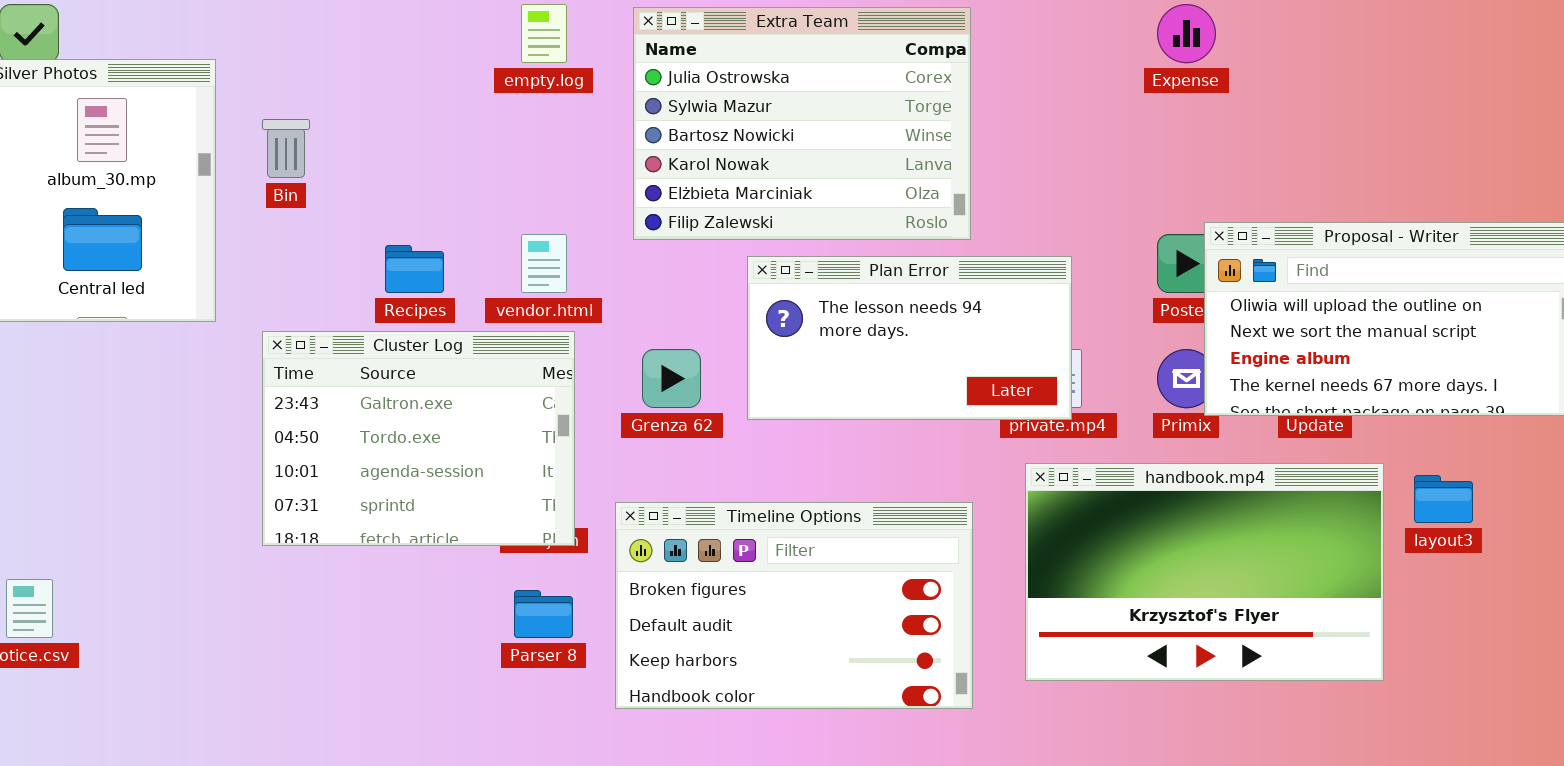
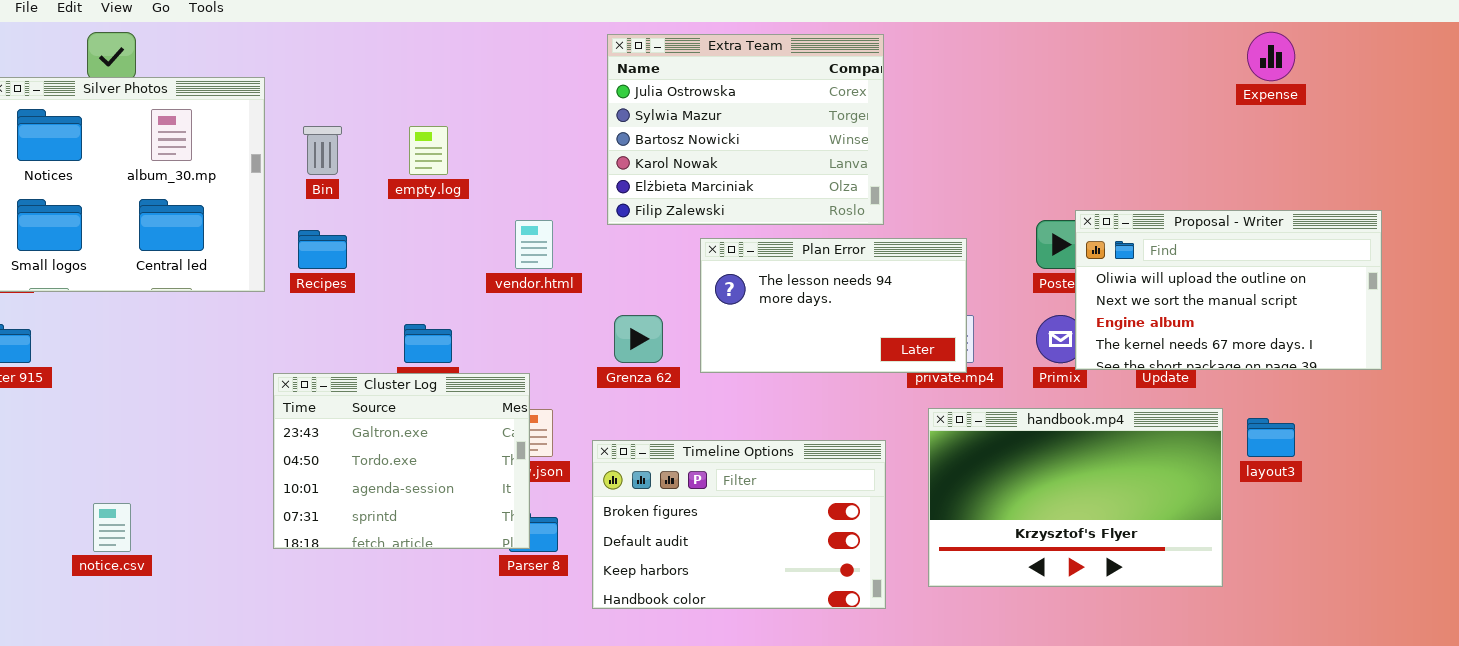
empty.log: [521,4,567,63] -> [409,126,448,175], moved
Expense: [1157,4,1216,63] -> [1247,32,1295,81], moved
Recipes: [385,245,444,293] -> [298,230,347,269], moved
Cluster Log: [262,331,575,546] -> [273,373,530,549], moved

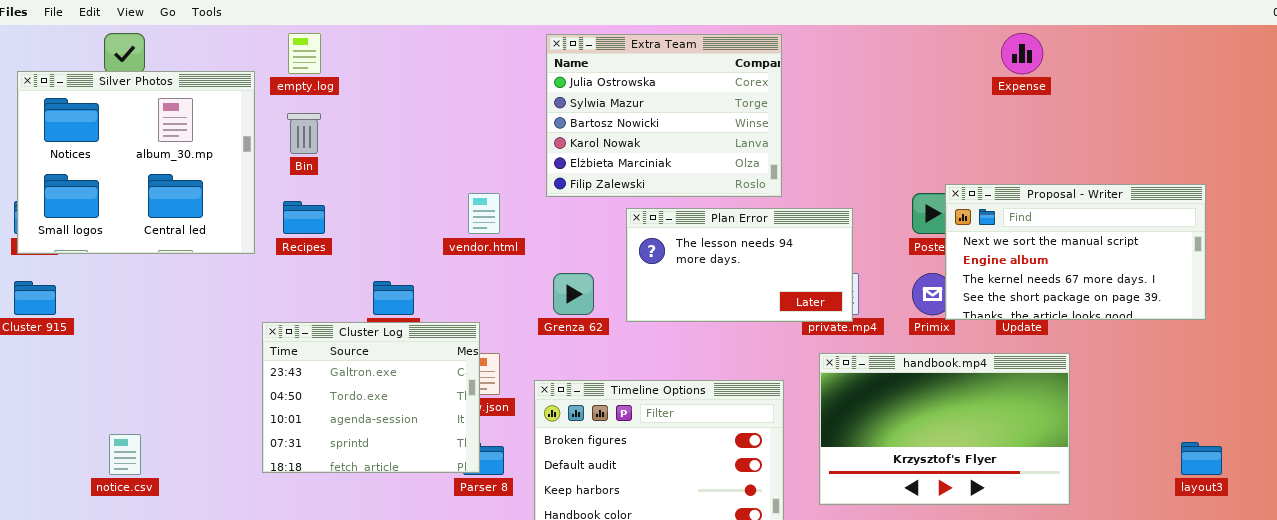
Expense: [1247,32,1295,81] -> [1001,33,1043,74], moved
empty.log: [409,126,448,175] -> [288,33,321,74], moved
Proposal - Writer: [1075,210,1382,370] -> [945,184,1206,320], scrolled down 1 row
layout3: [1247,418,1295,457] -> [1181,442,1222,475], moved

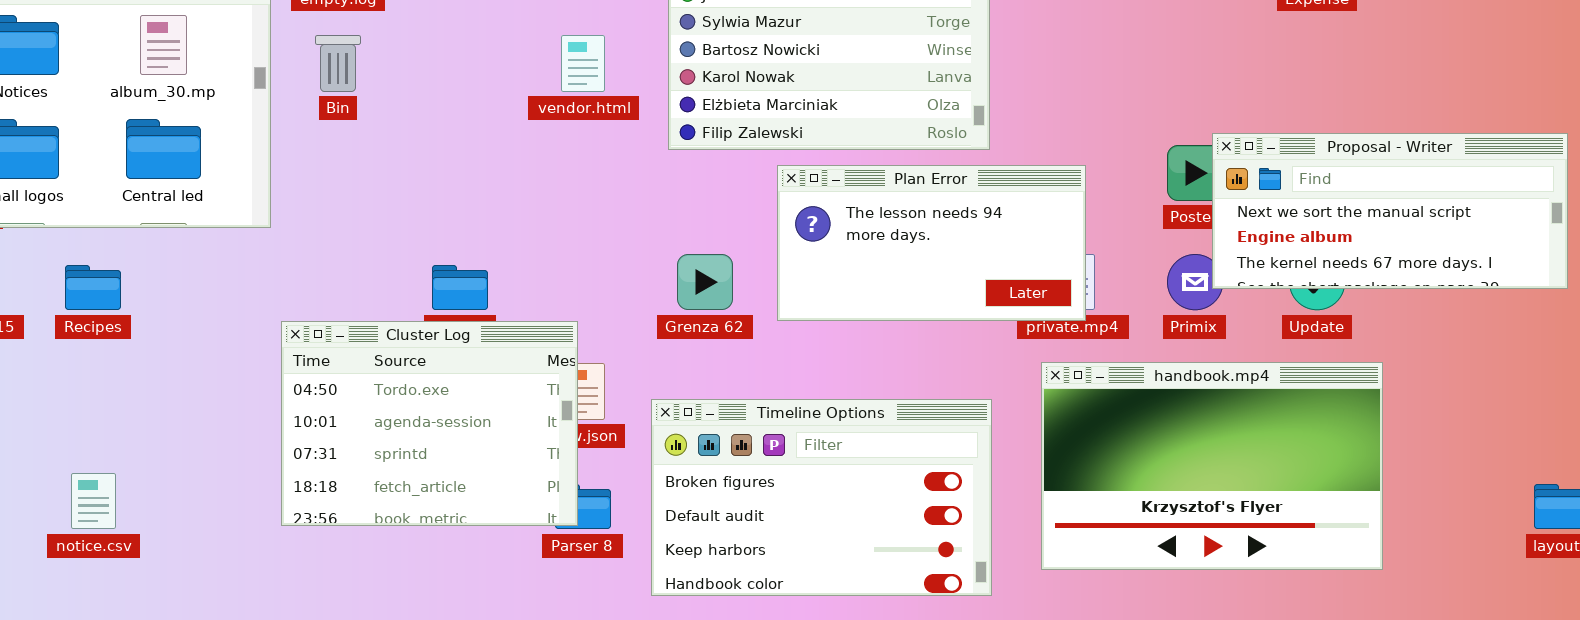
Proposal - Writer: [945,184,1206,320] -> [1212,133,1568,289], resized
vendor.html: [468,193,500,234] -> [561,35,605,92], moved
Recipes: [283,201,325,234] -> [65,265,121,310], moved
Cluster Log: [262,322,480,473] -> [281,321,578,526], scrolled down 1 row

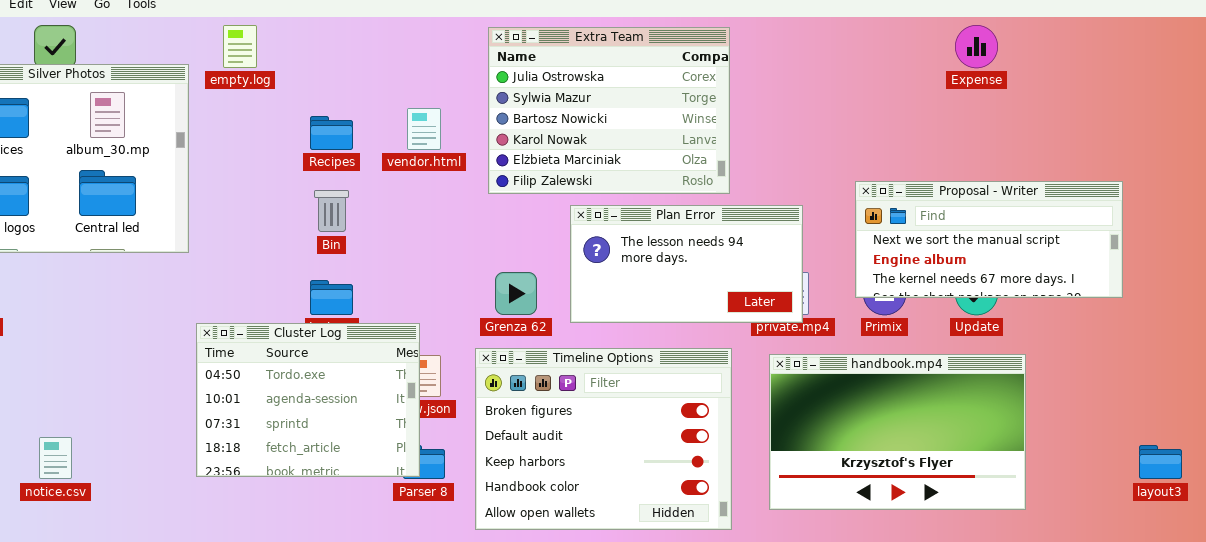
Bin: [315,35,361,92] -> [314,190,349,232], moved
Proposal - Writer: [1212,133,1568,289] -> [855,181,1123,298], moved
Recipes: [65,265,121,310] -> [310,116,353,150], moved
Timeline Options: [651,399,992,596] -> [475,348,732,530], resized

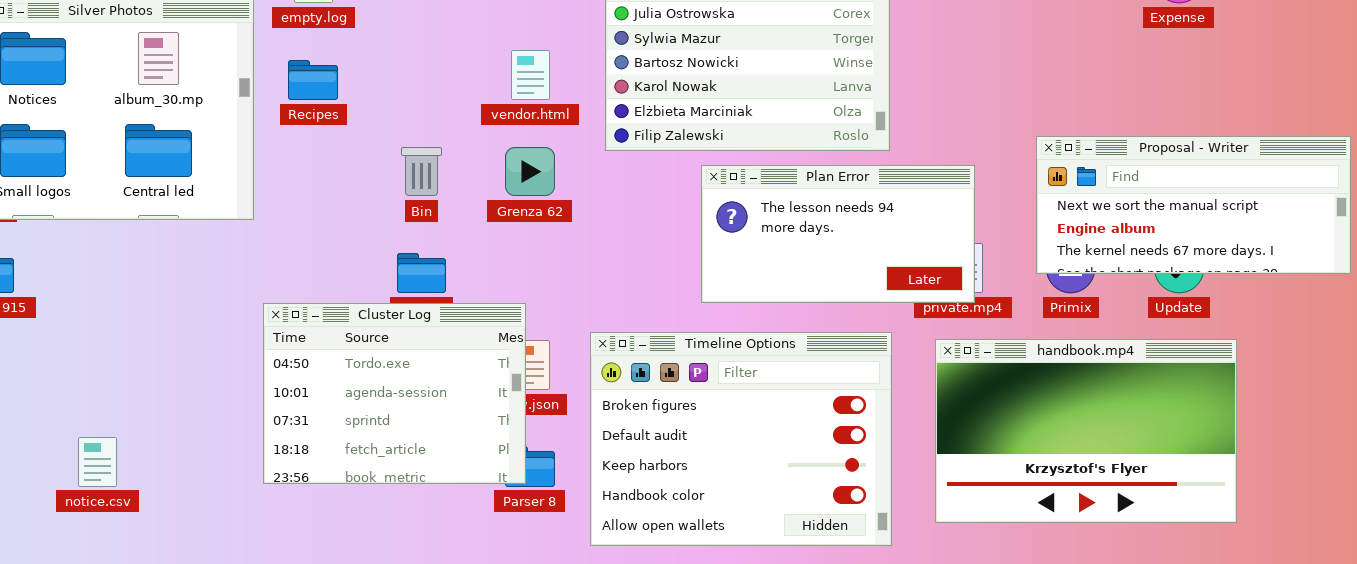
Recipes: [310,116,353,150] -> [288,60,338,100], moved
Grenza 62: [495,272,537,315] -> [505,147,555,196], moved

